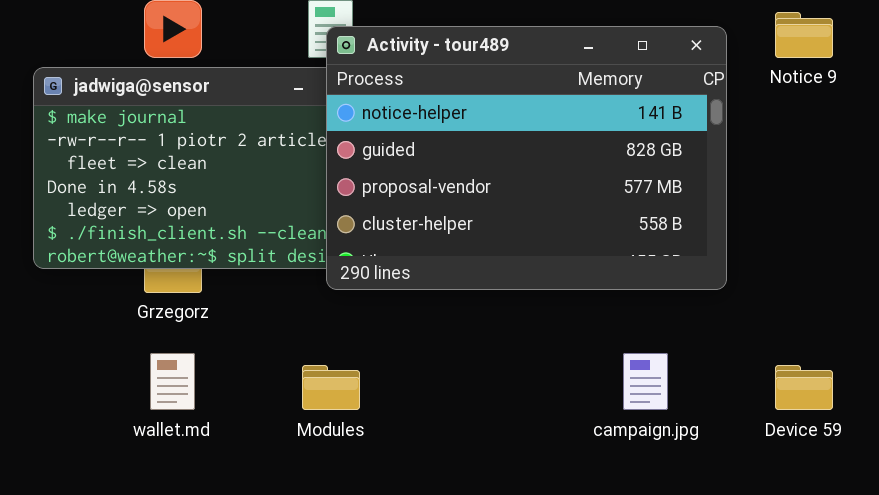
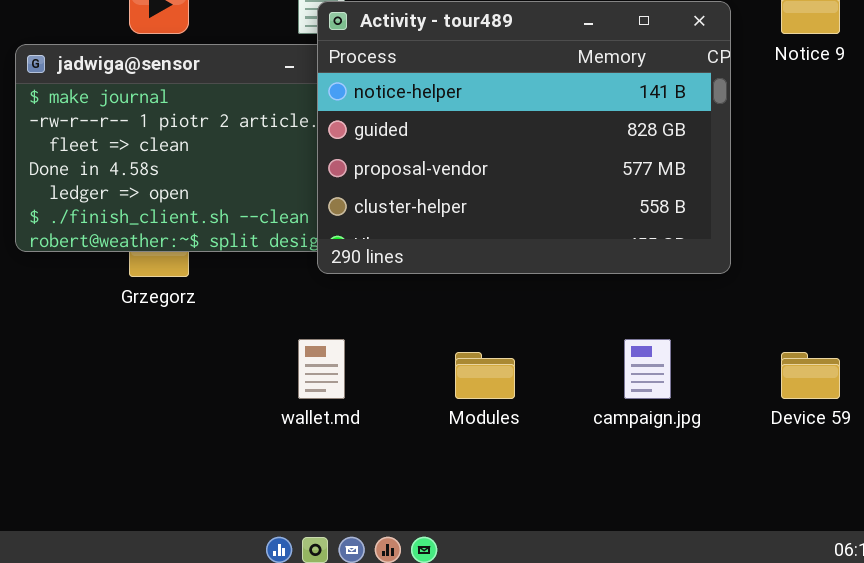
wallet.md: [150,353,195,410] -> [298,339,345,399], moved
Modules: [302,365,360,410] -> [455,352,515,399], moved

